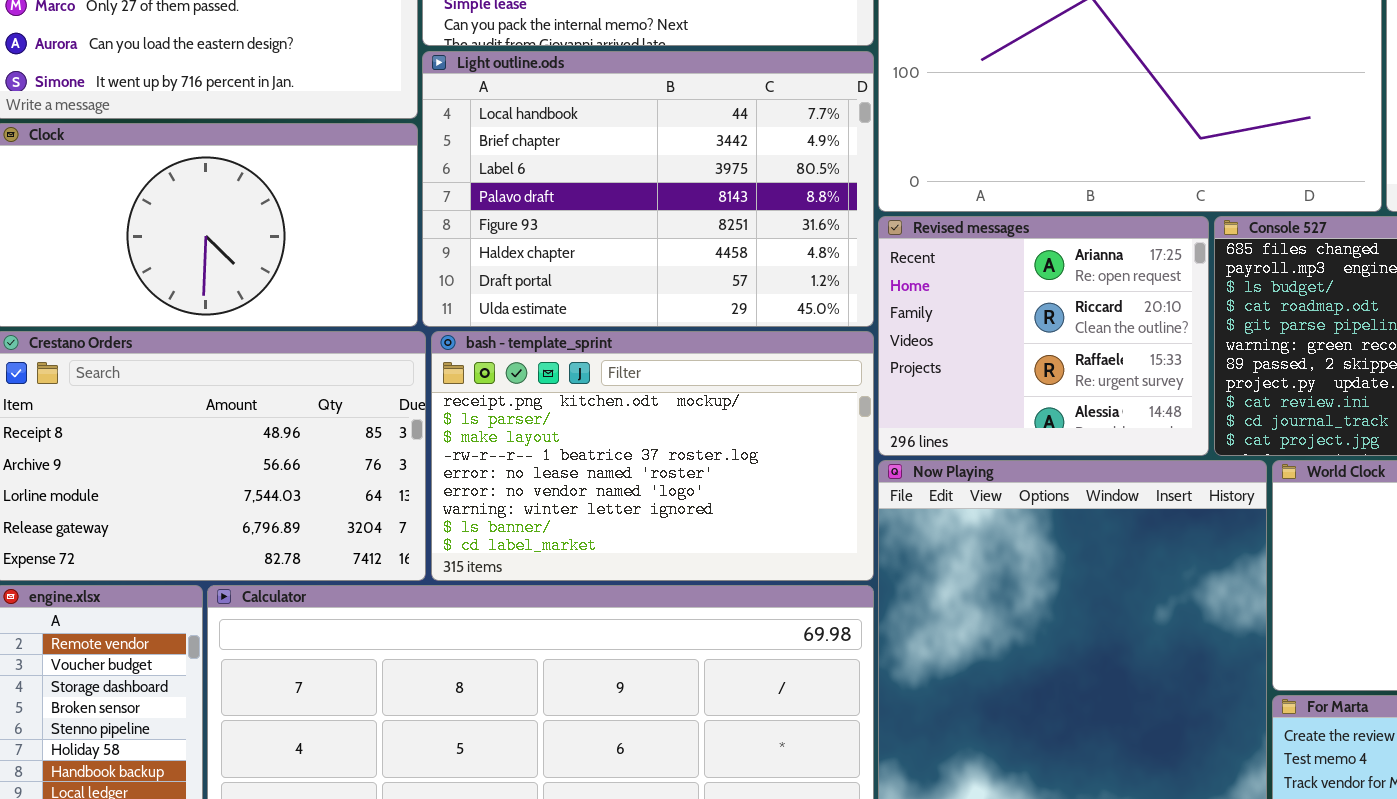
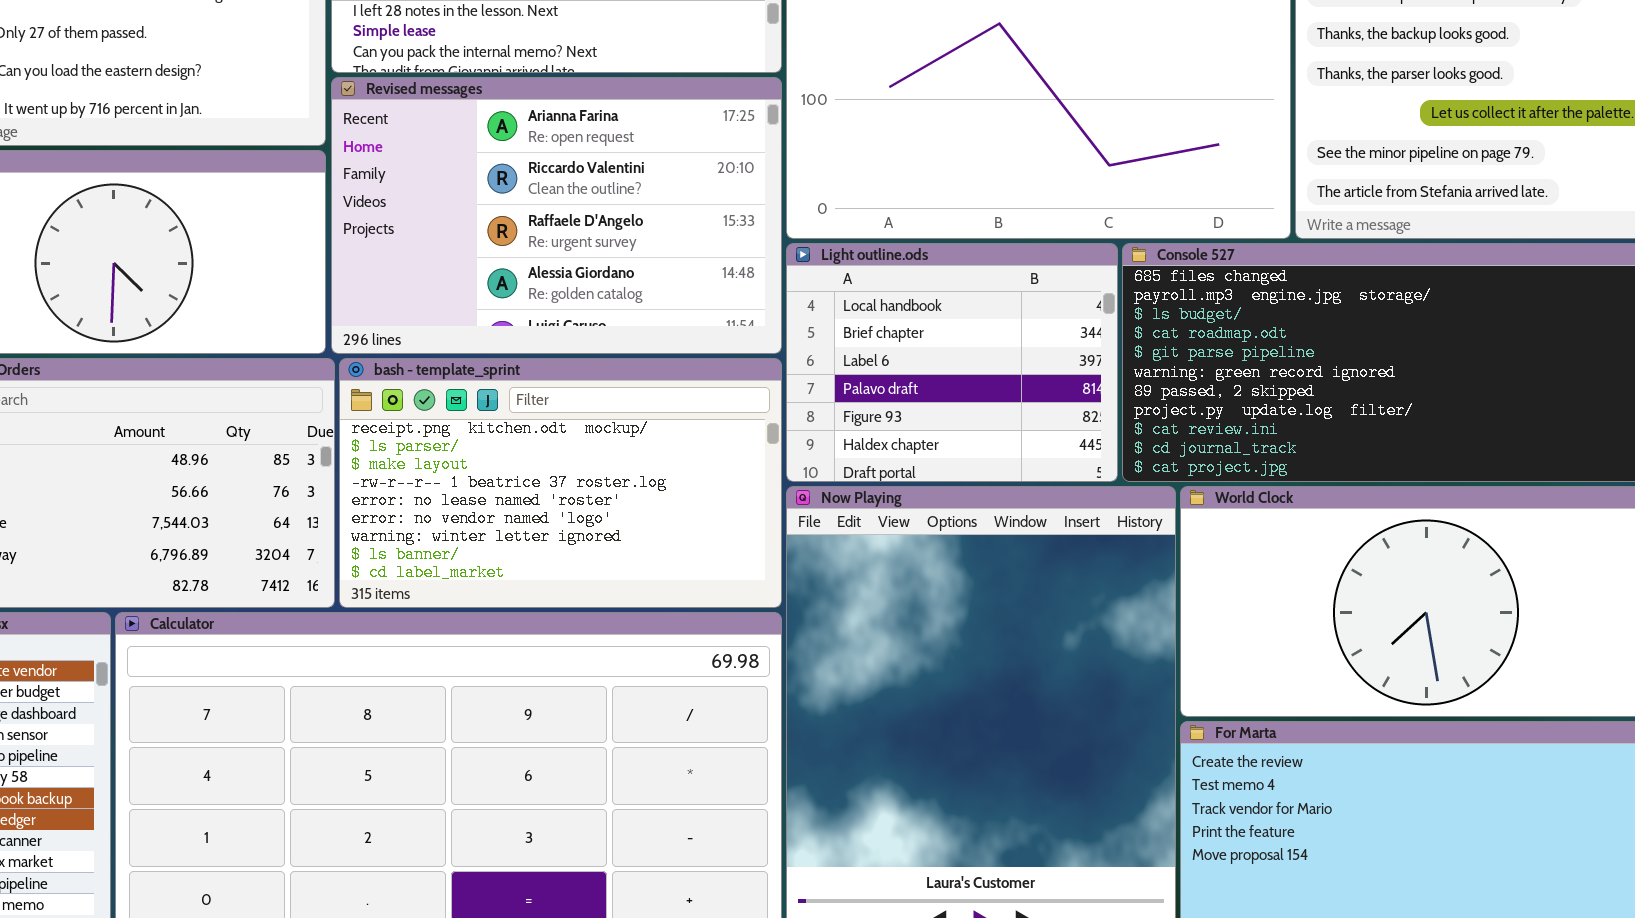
Light outline.ods: [422,51,874,327] -> [786,243,1118,482], moved, resized
Revised messages: [878,216,1209,456] -> [331,77,782,354], moved, resized

